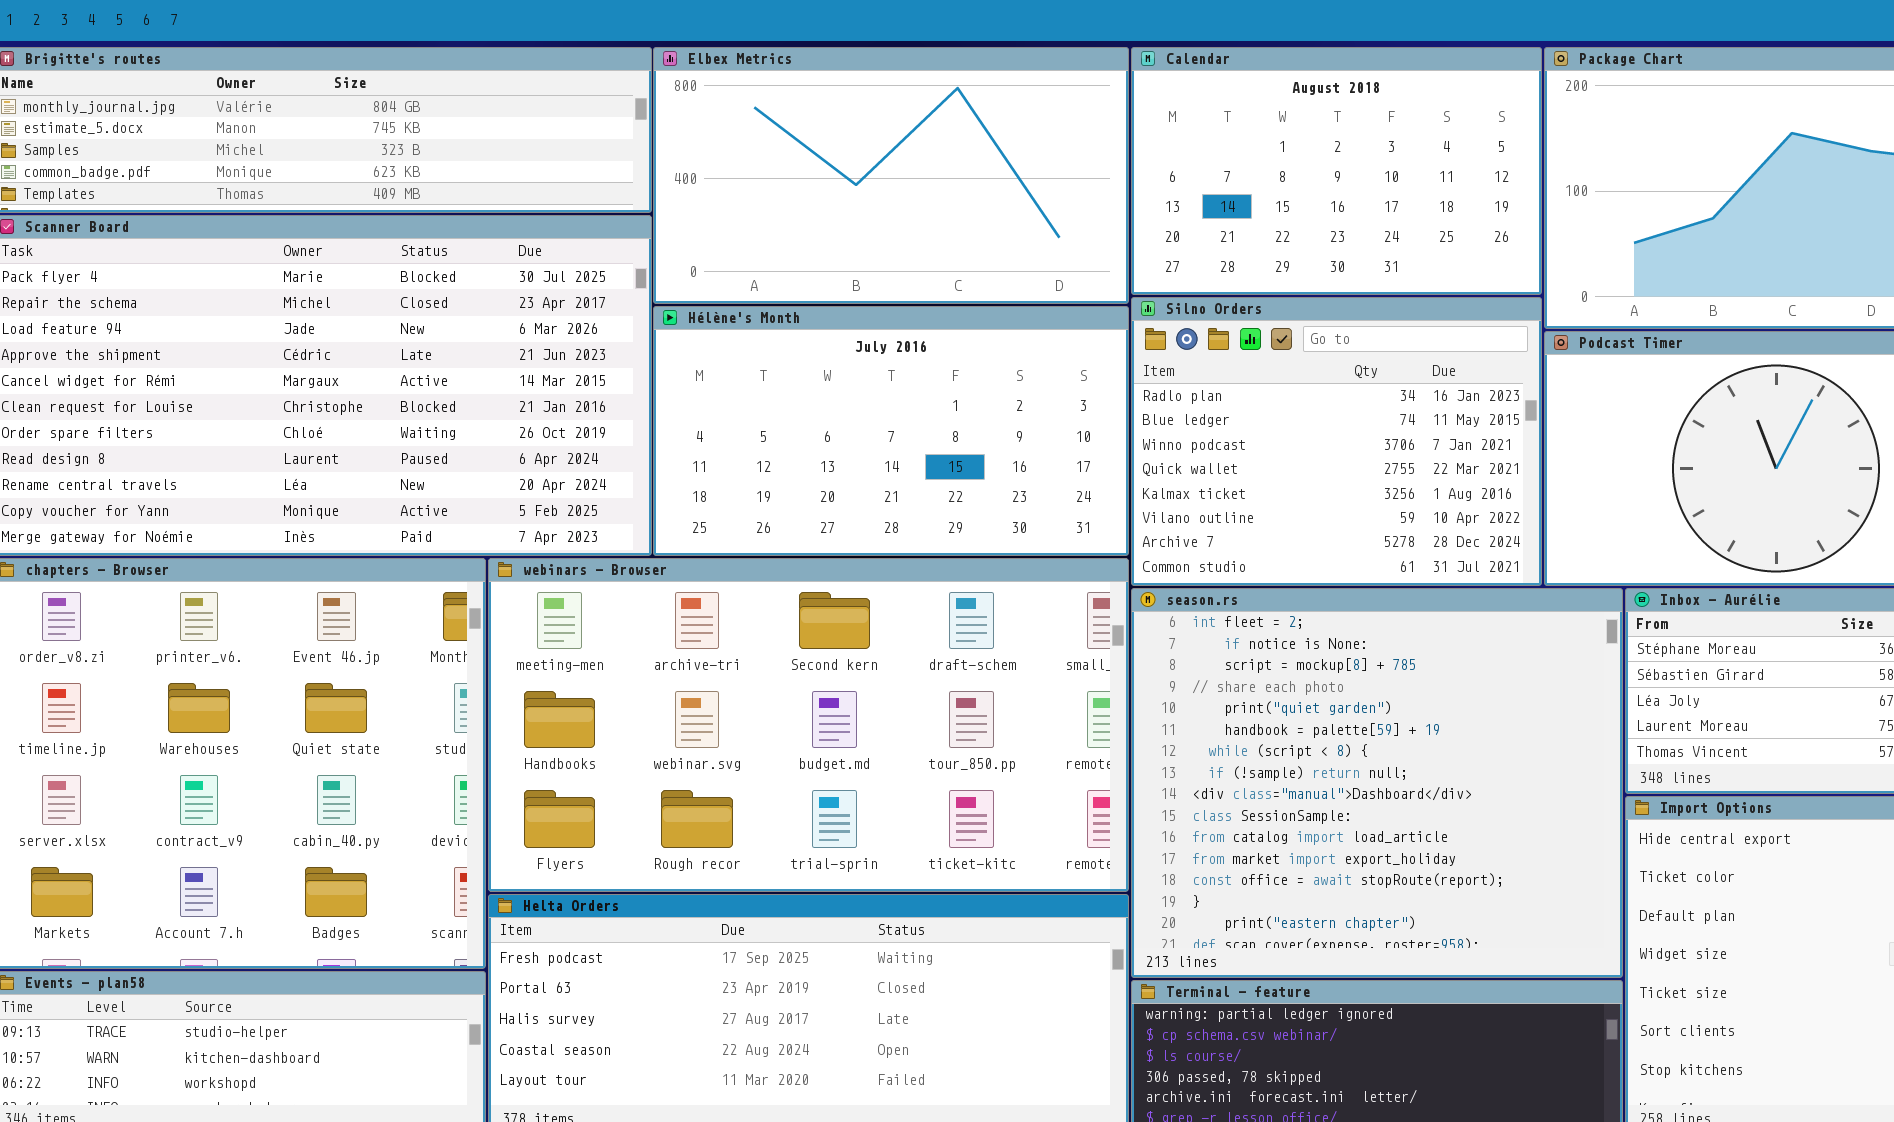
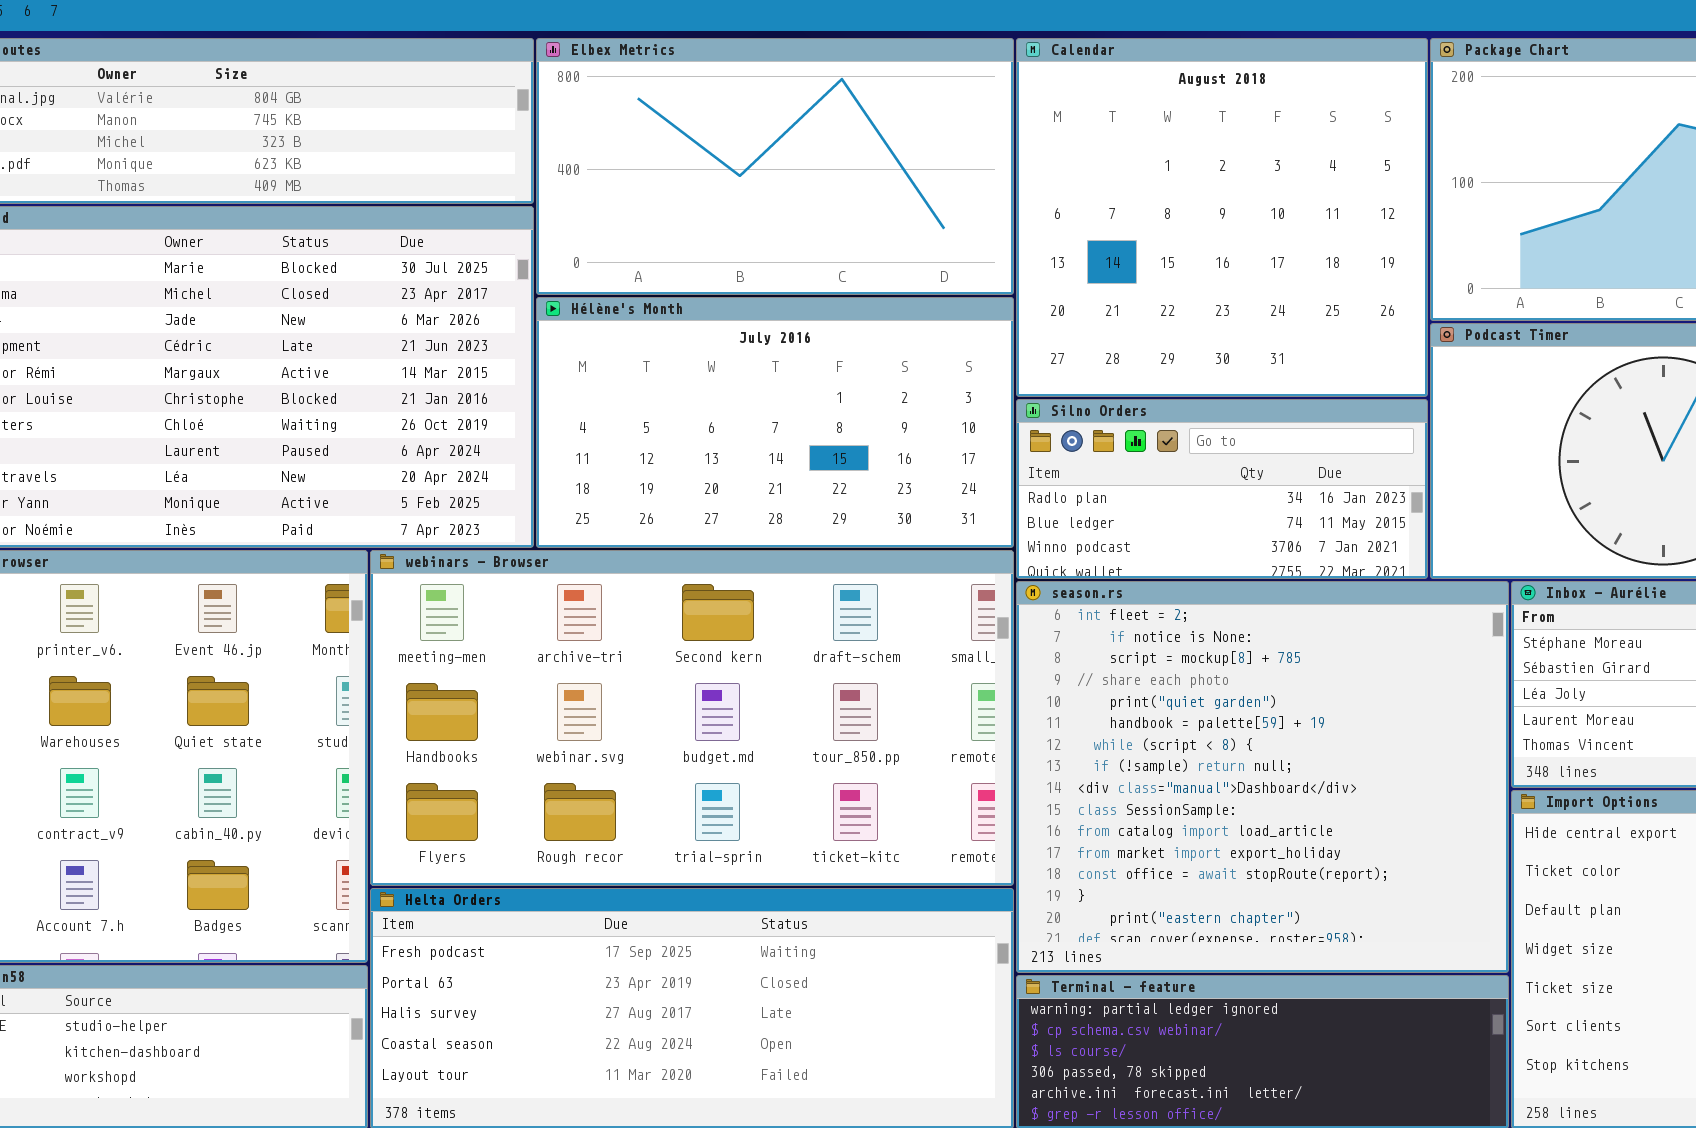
Calendar: [1131,47,1542,295] -> [1016,38,1428,397], resized
Silno Orders: [1131,297,1542,586] -> [1016,399,1428,579], resized

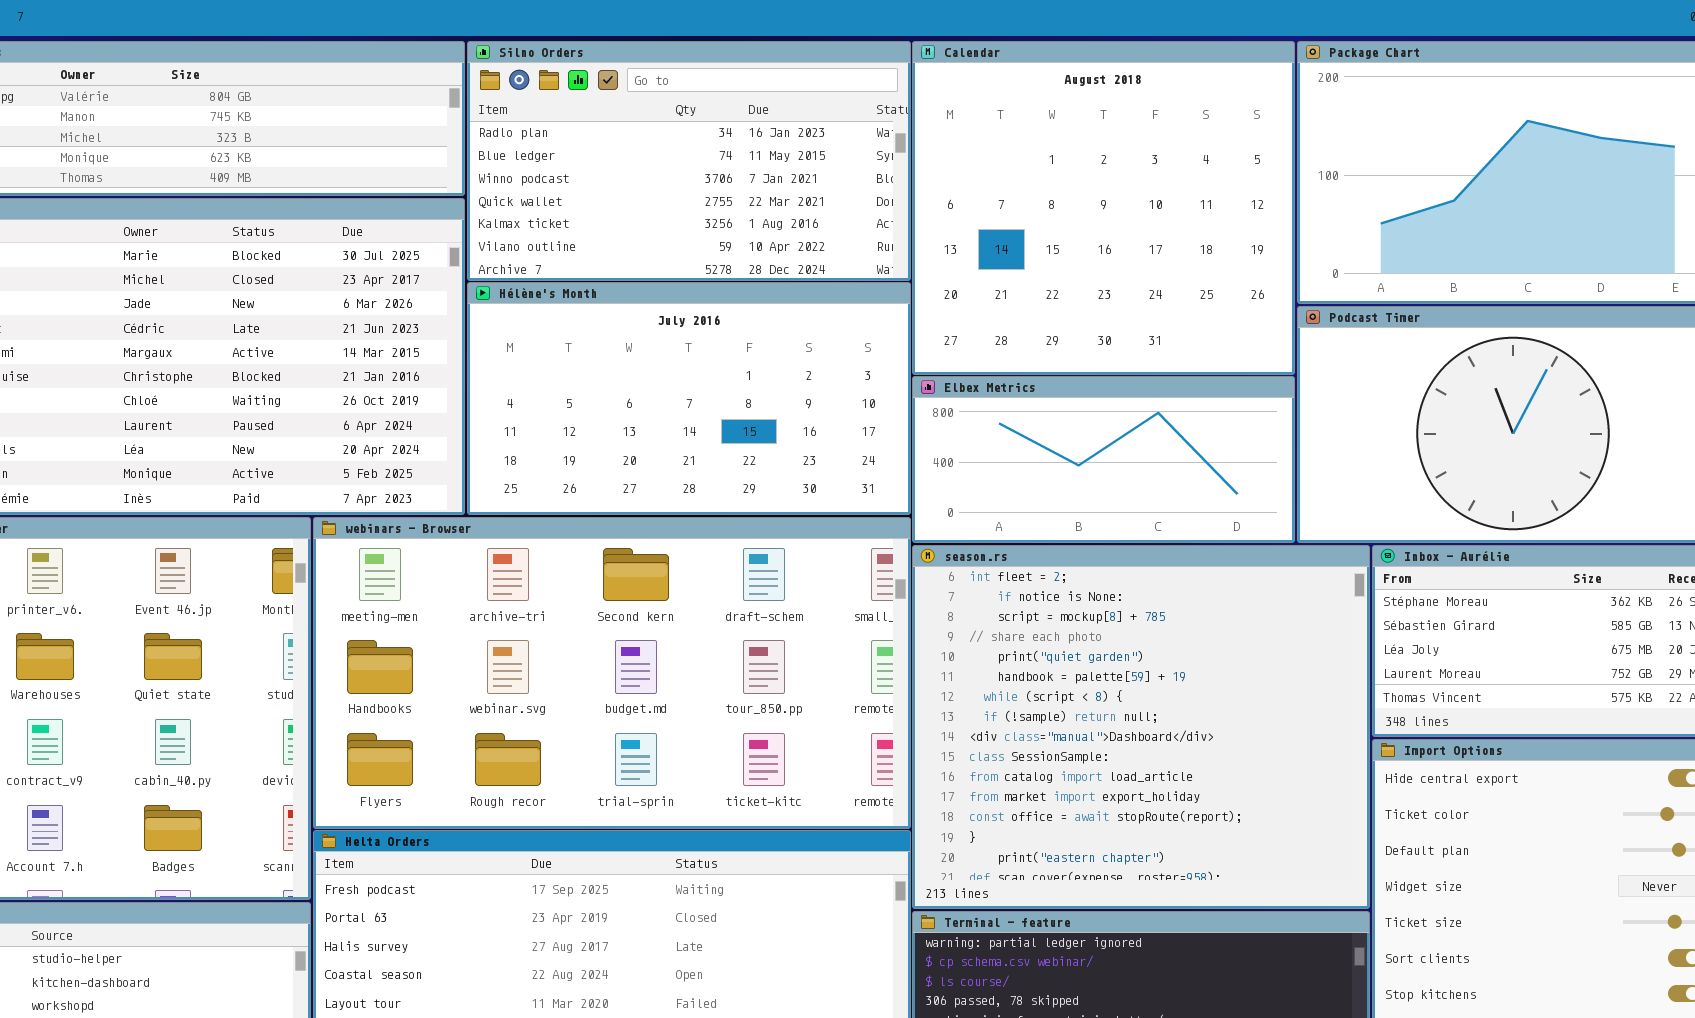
Elbex Metrics: [536,38,1014,295] -> [912,376,1295,543], moved, resized
Silno Orders: [1016,399,1428,579] -> [467,41,911,281], moved, resized

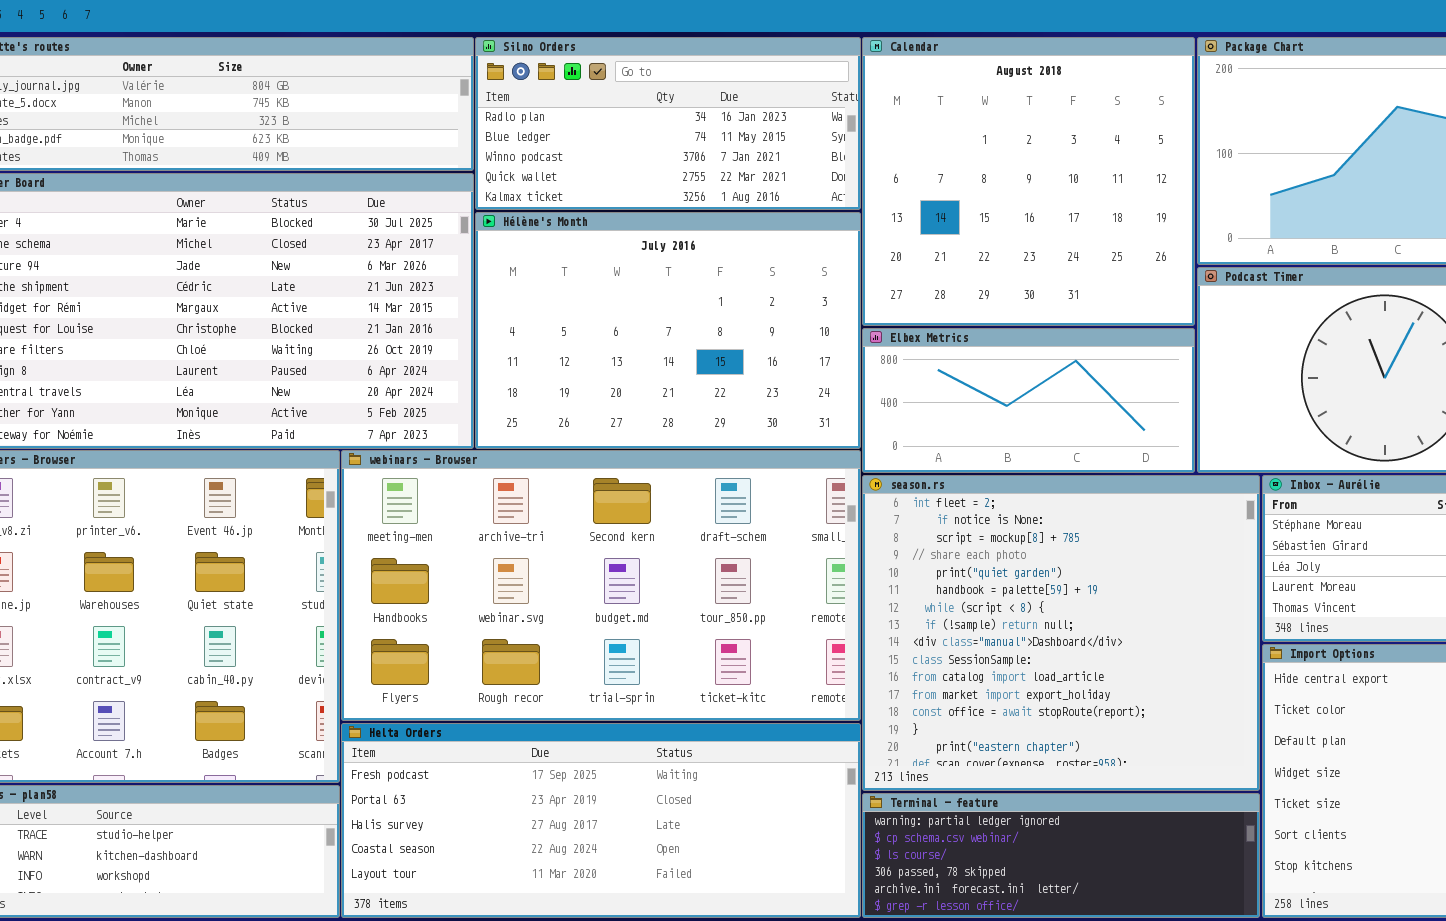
Silno Orders: [467,41,911,281] -> [475,37,861,210], resized
Hélène's Month: [467,282,911,515] -> [475,212,861,449], resized

